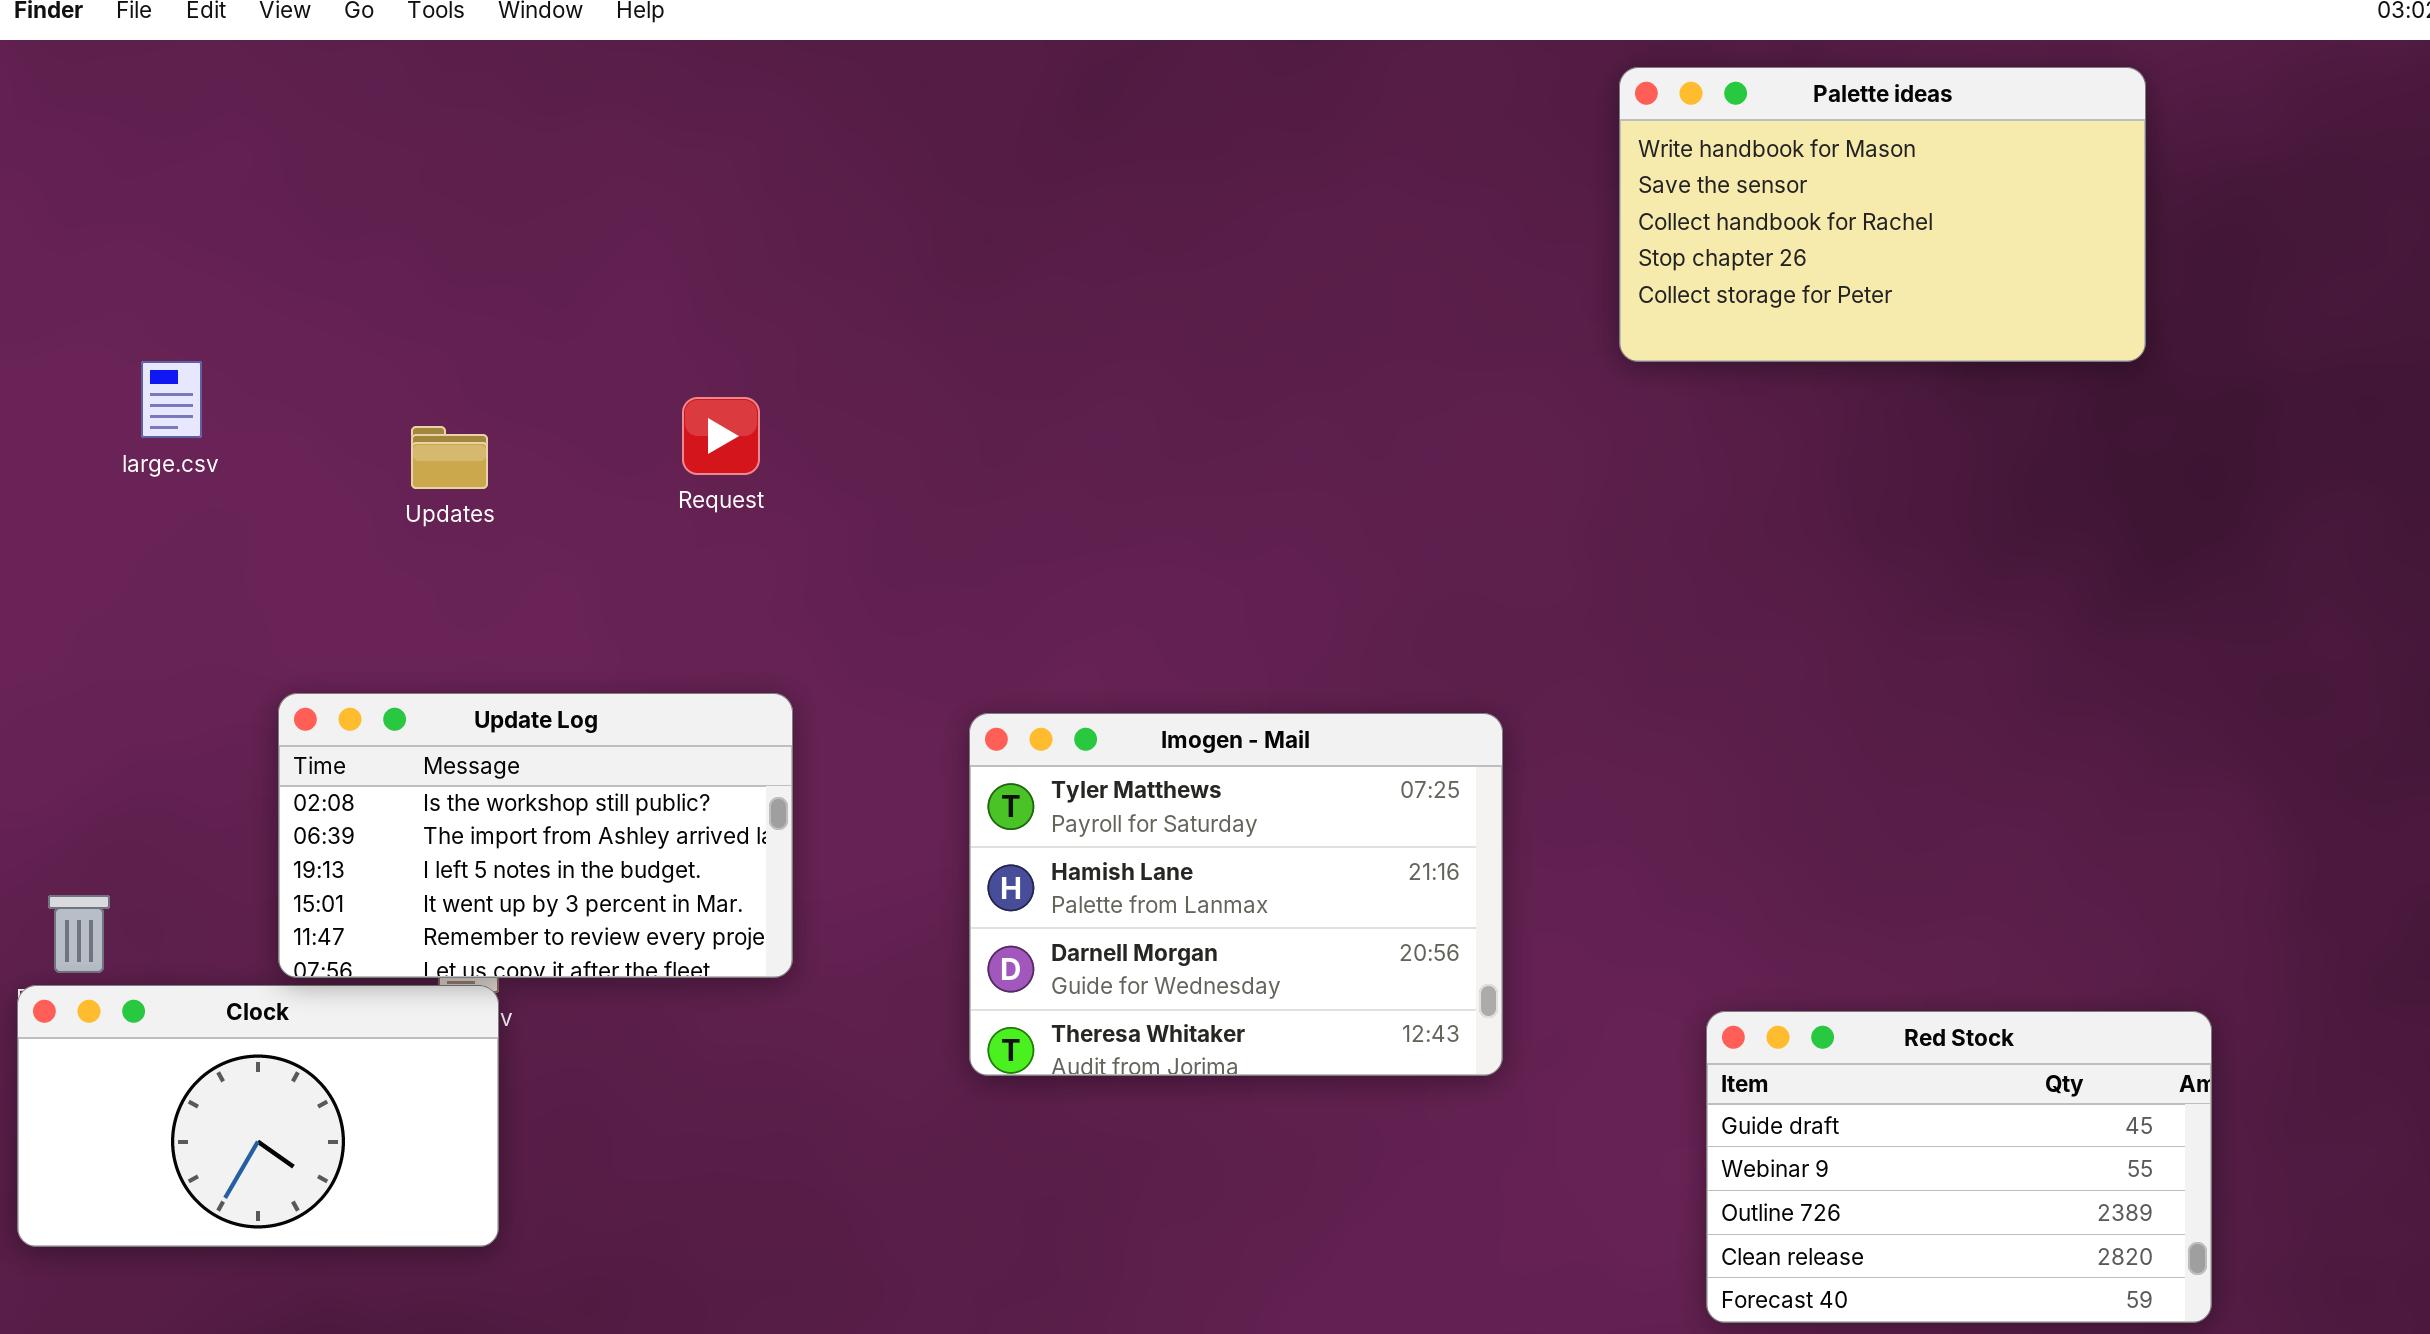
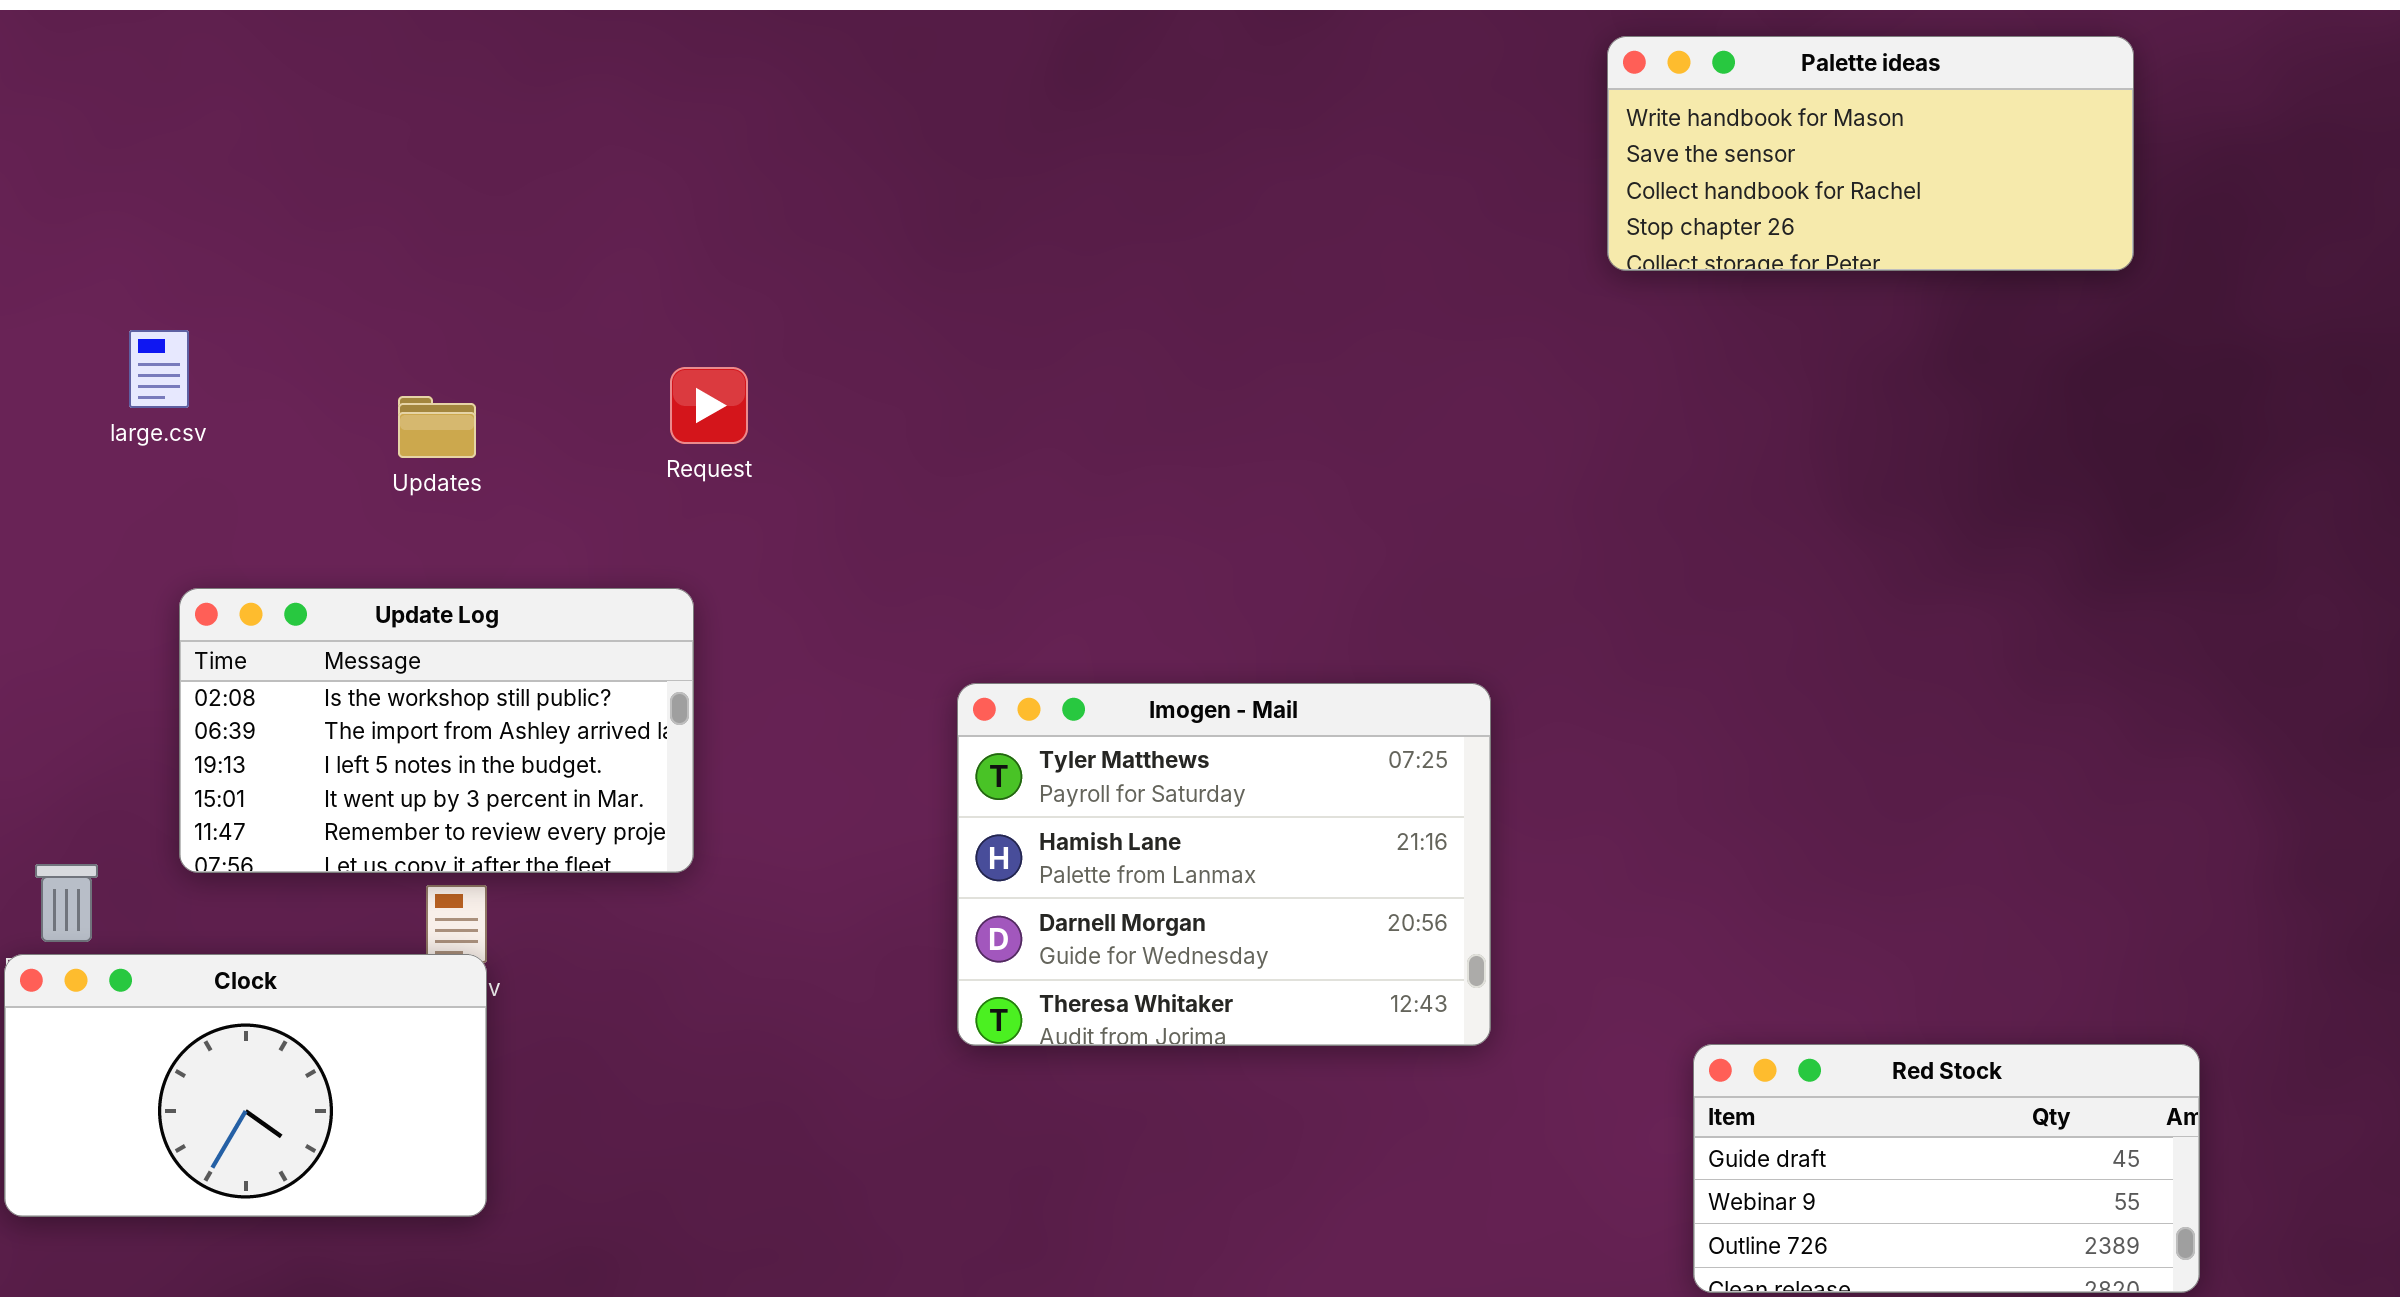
Palette ideas: [1619,67,2146,362] -> [1607,36,2134,271], resized
Update Log: [278,693,793,978] -> [179,588,694,873], moved
Red Stock: [1706,1011,2212,1323] -> [1693,1044,2200,1293], resized

